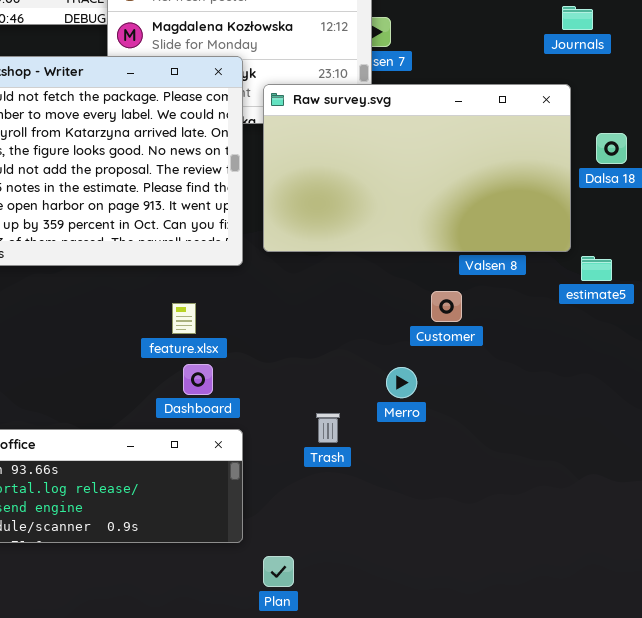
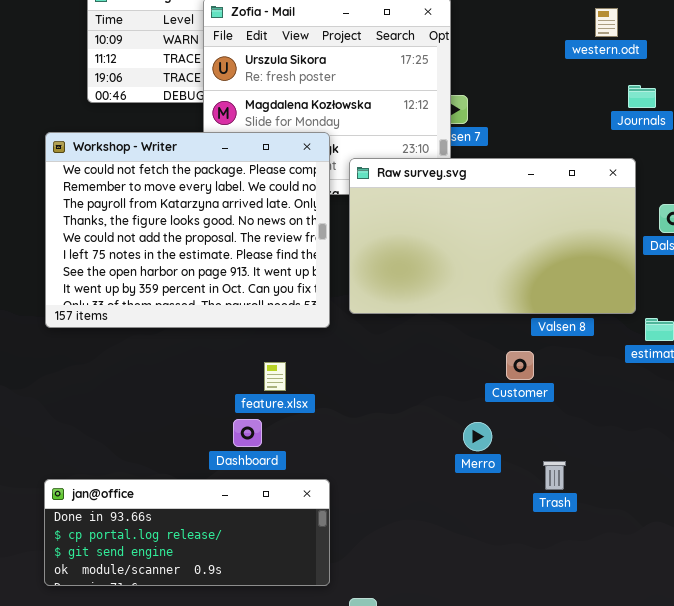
Dashboard: [183,364,213,395] -> [233,419,262,447], moved
Trash: [316,413,340,443] -> [543,461,566,490], moved

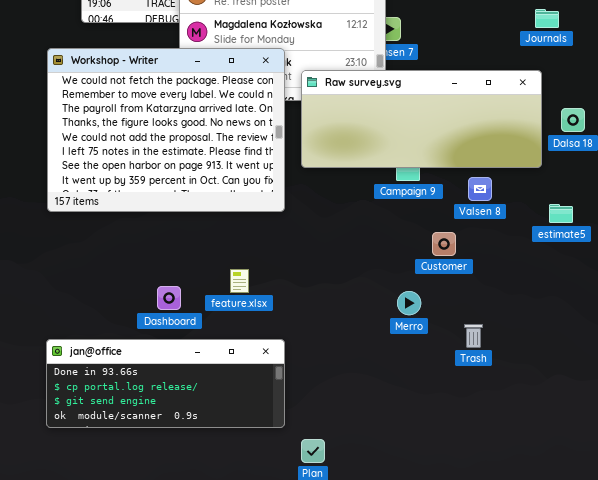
Raw survey.svg: [349,158,636,314] -> [301,70,542,168], resized
feature.xlsx: [264,362,286,391] -> [230,269,249,293], moved
Dashboard: [233,419,262,447] -> [157,286,181,310], moved

